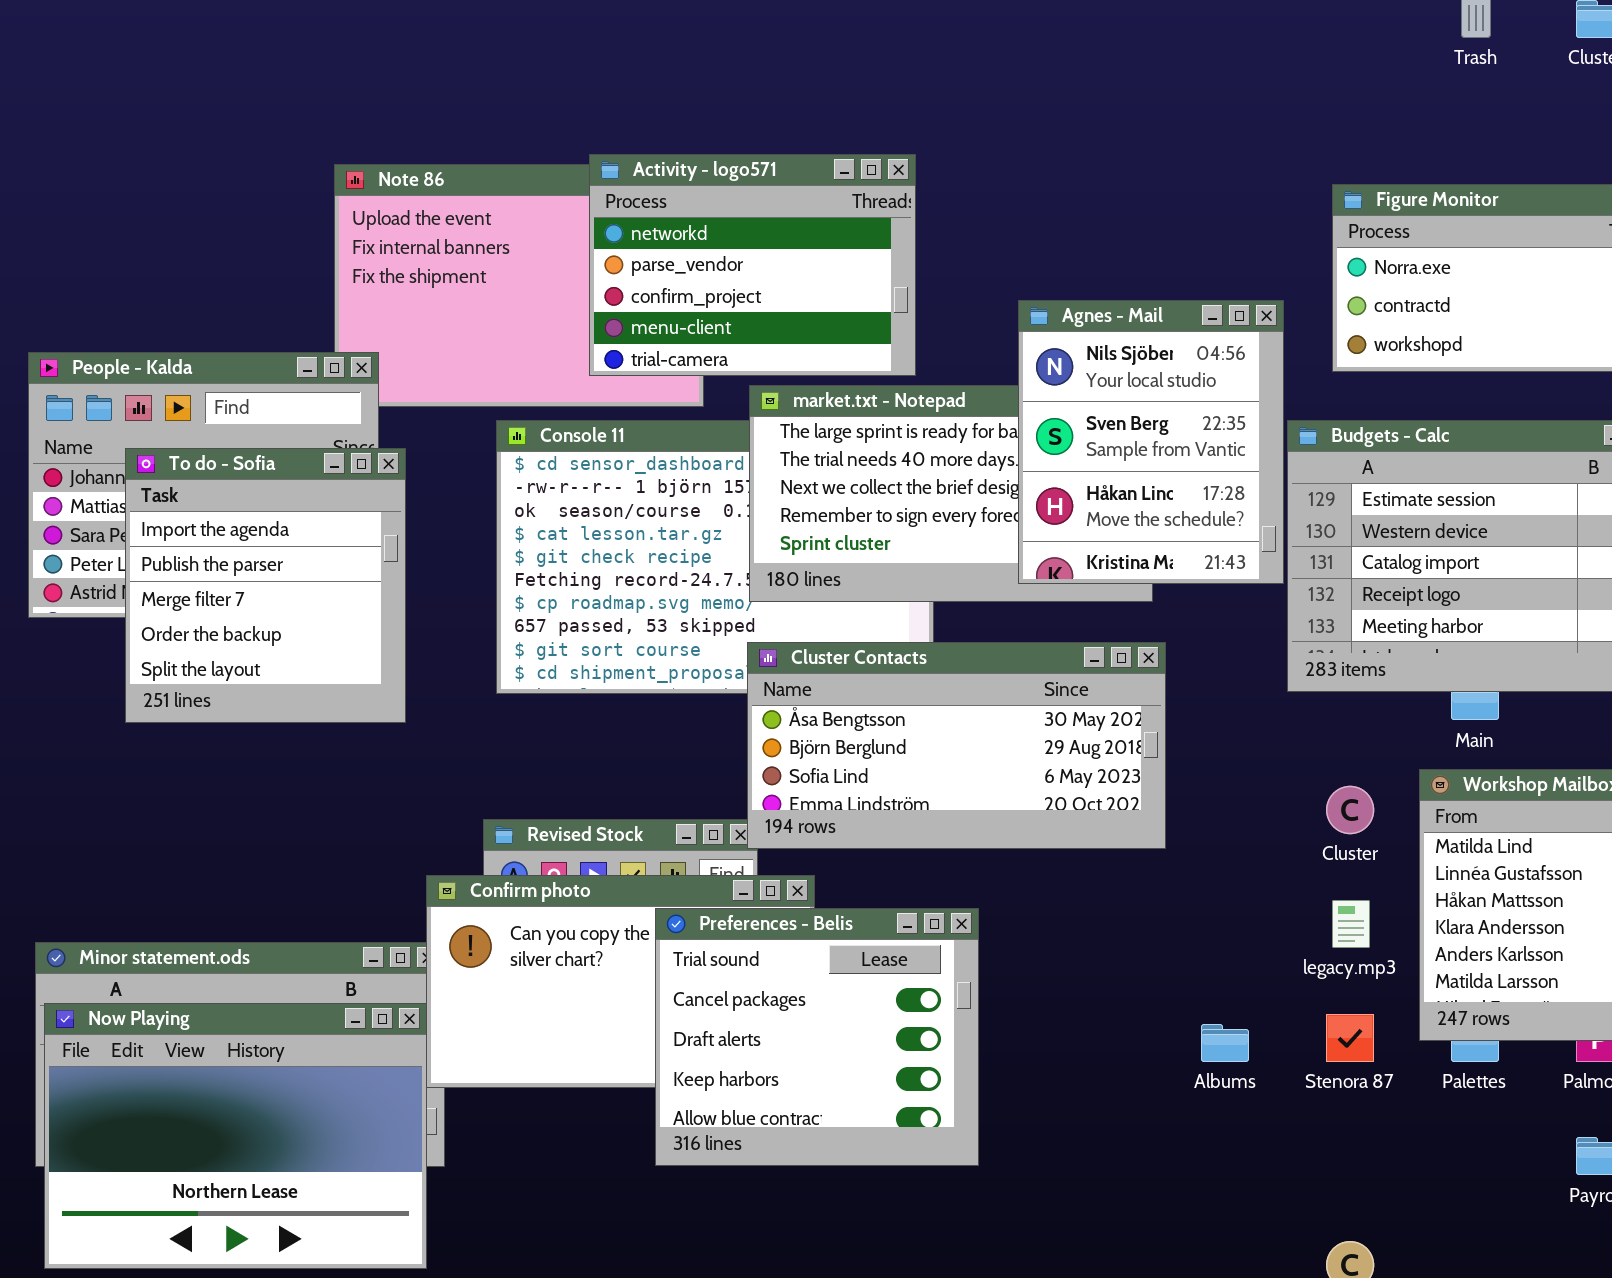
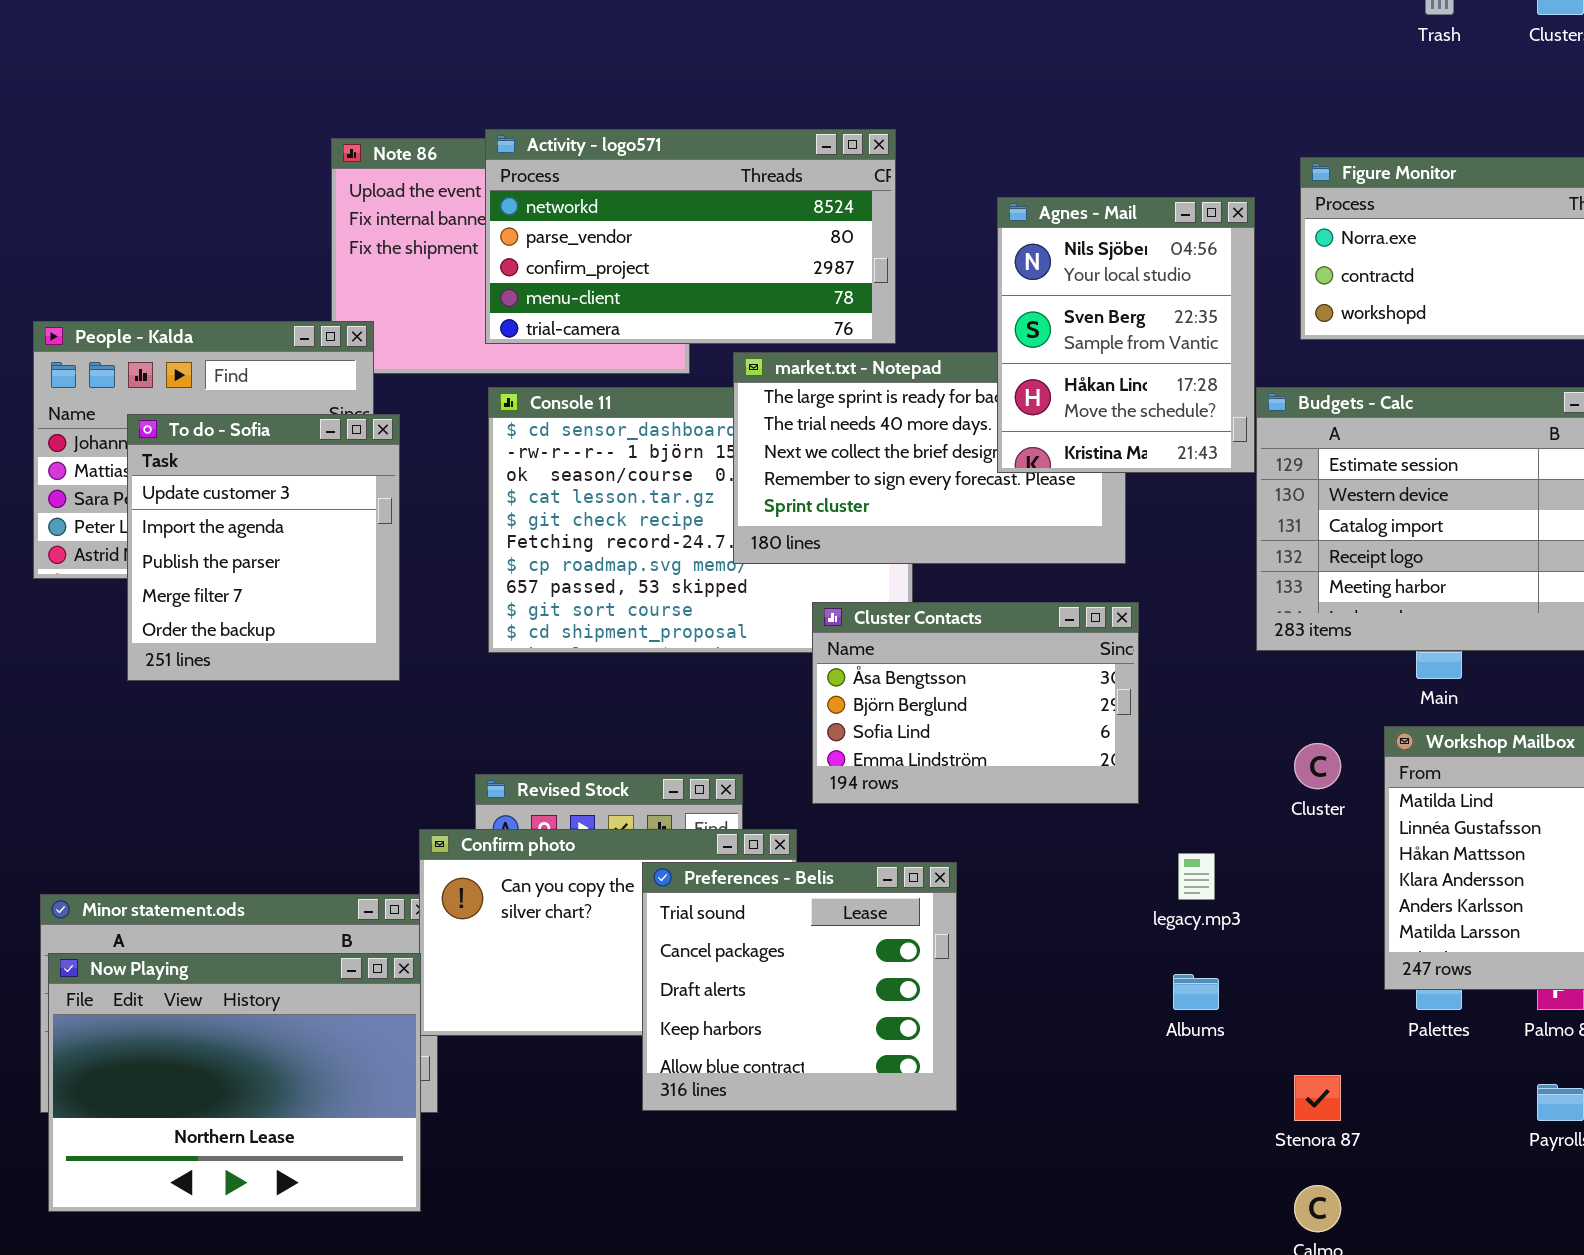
Activity - logo571: [589,154,916,376] -> [485,129,896,344], resized
Agnes - Mail: [1018,300,1284,584] -> [997,197,1255,473], moved
To do - Sofia: [125,448,406,723] -> [127,414,400,681], scrolled up 1 row
Cluster Contacts: [747,642,1166,849] -> [812,602,1139,804], resized
legacy.mp3: [1332,900,1370,948] -> [1178,853,1215,900], moved
Stenora 87: [1326,1014,1374,1062] -> [1294,1075,1341,1121], moved

